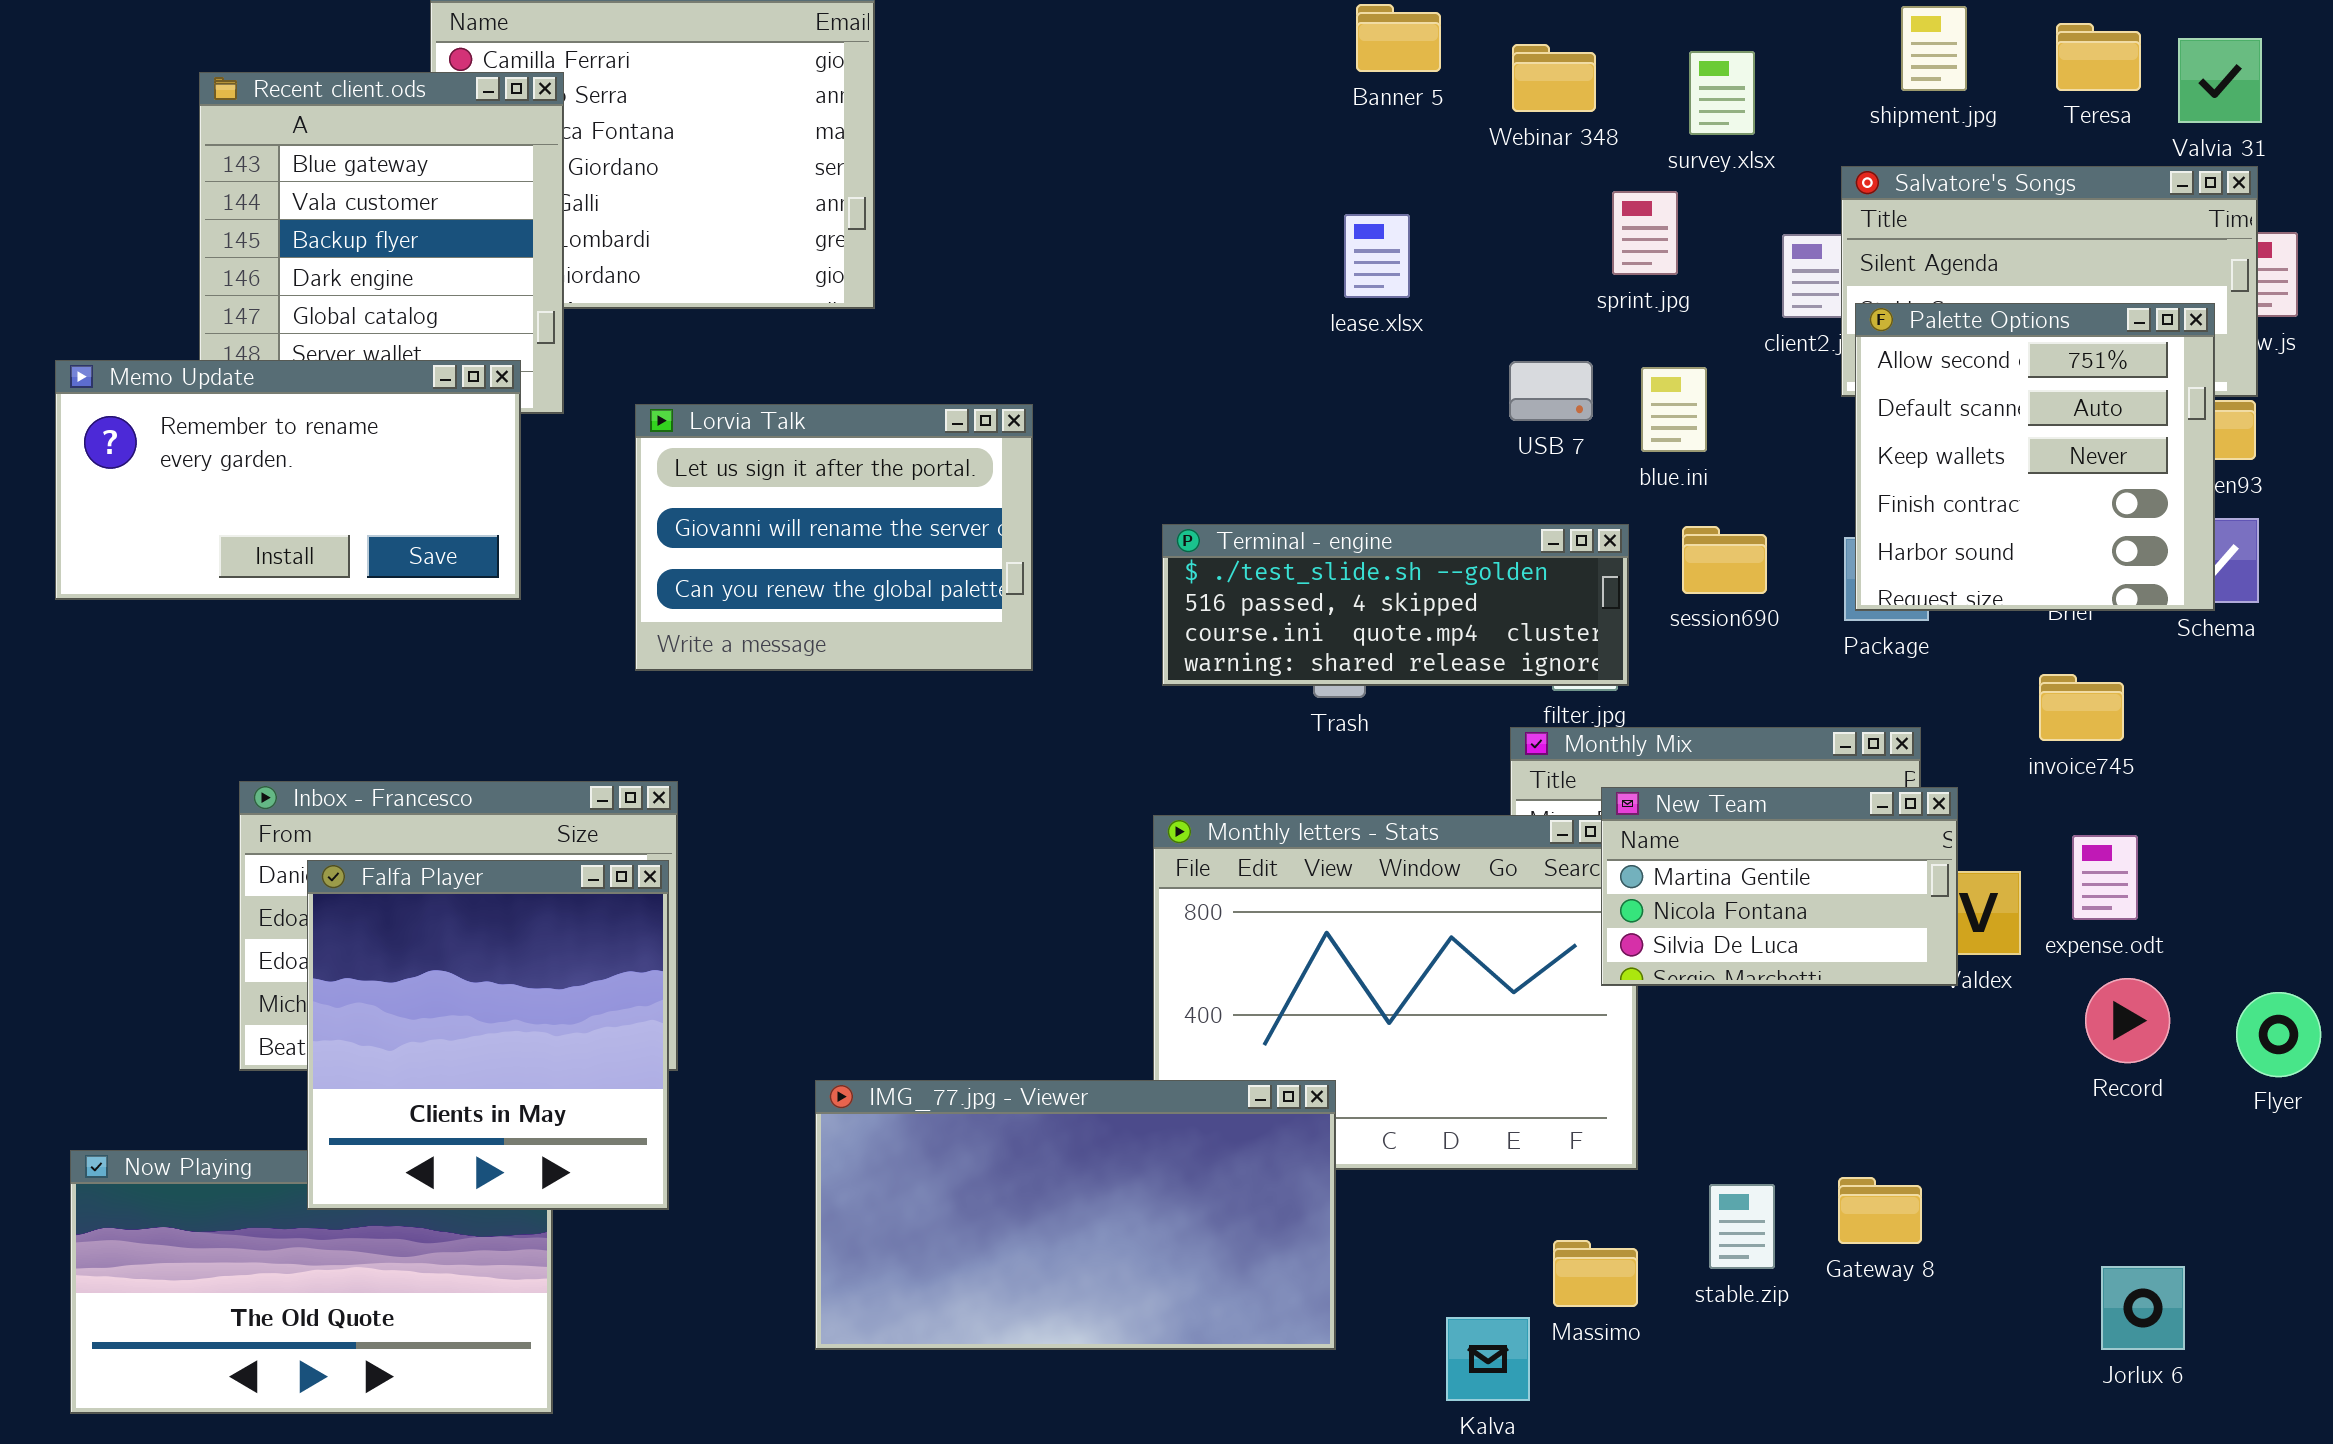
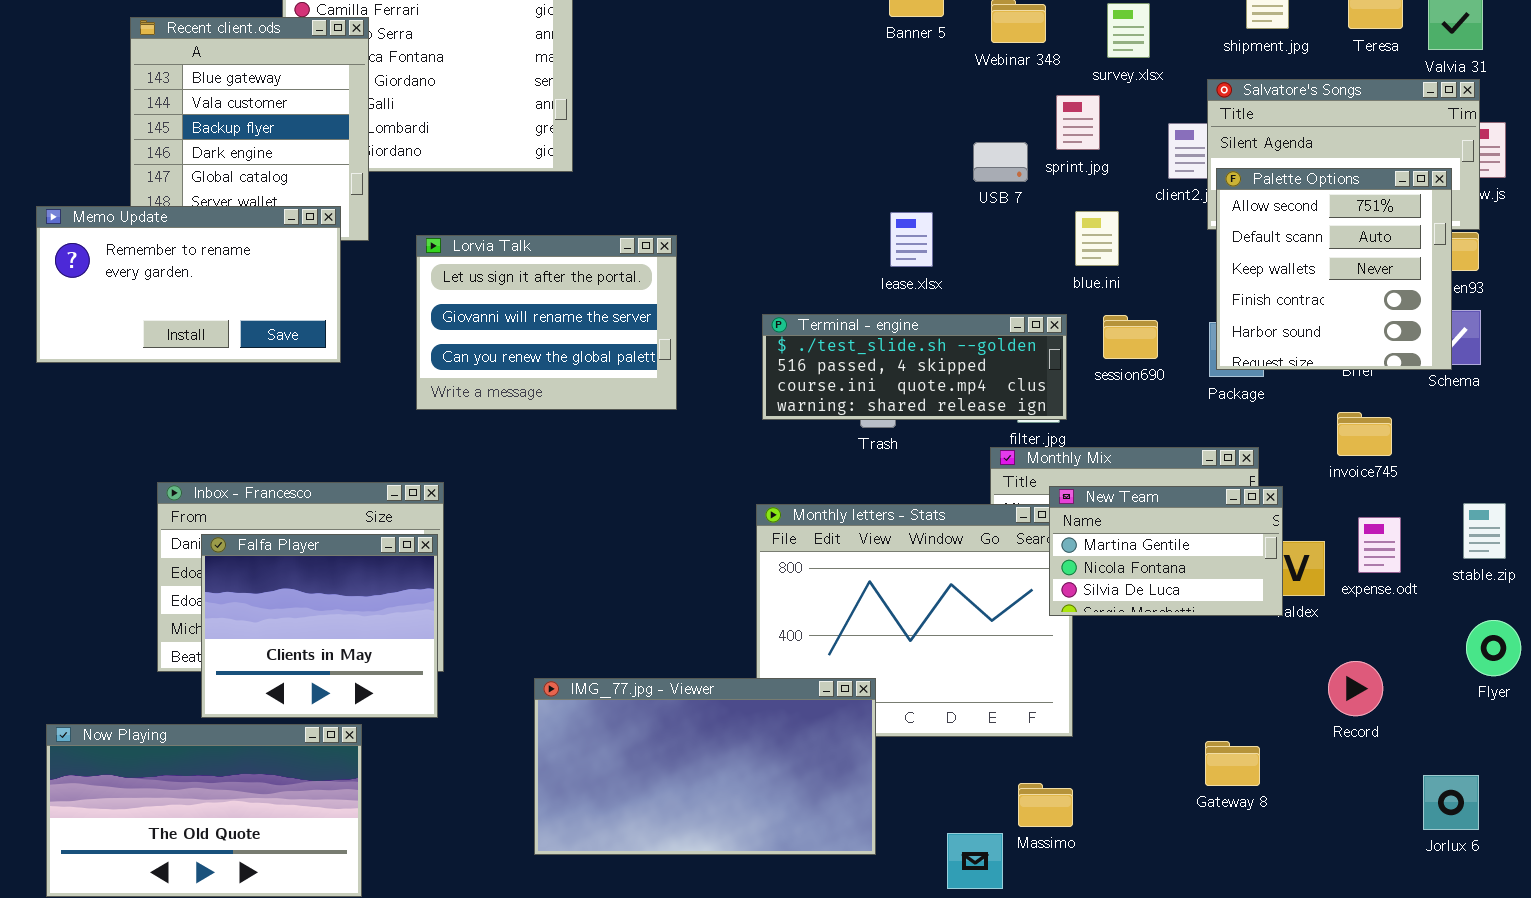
lease.xlsx: [1344,214,1410,298] -> [890,212,933,267], moved
USB 7: [1509,361,1593,421] -> [973,142,1028,182], moved
Falfa Player: [307,860,669,1210] -> [201,534,438,718], resized
Record: [2085,978,2170,1063] -> [1328,661,1383,716], moved
stable.zip: [1709,1184,1775,1269] -> [1463,503,1506,559], moved
Jorlux 6: [2101,1266,2185,1350] -> [1423,775,1479,830], moved

